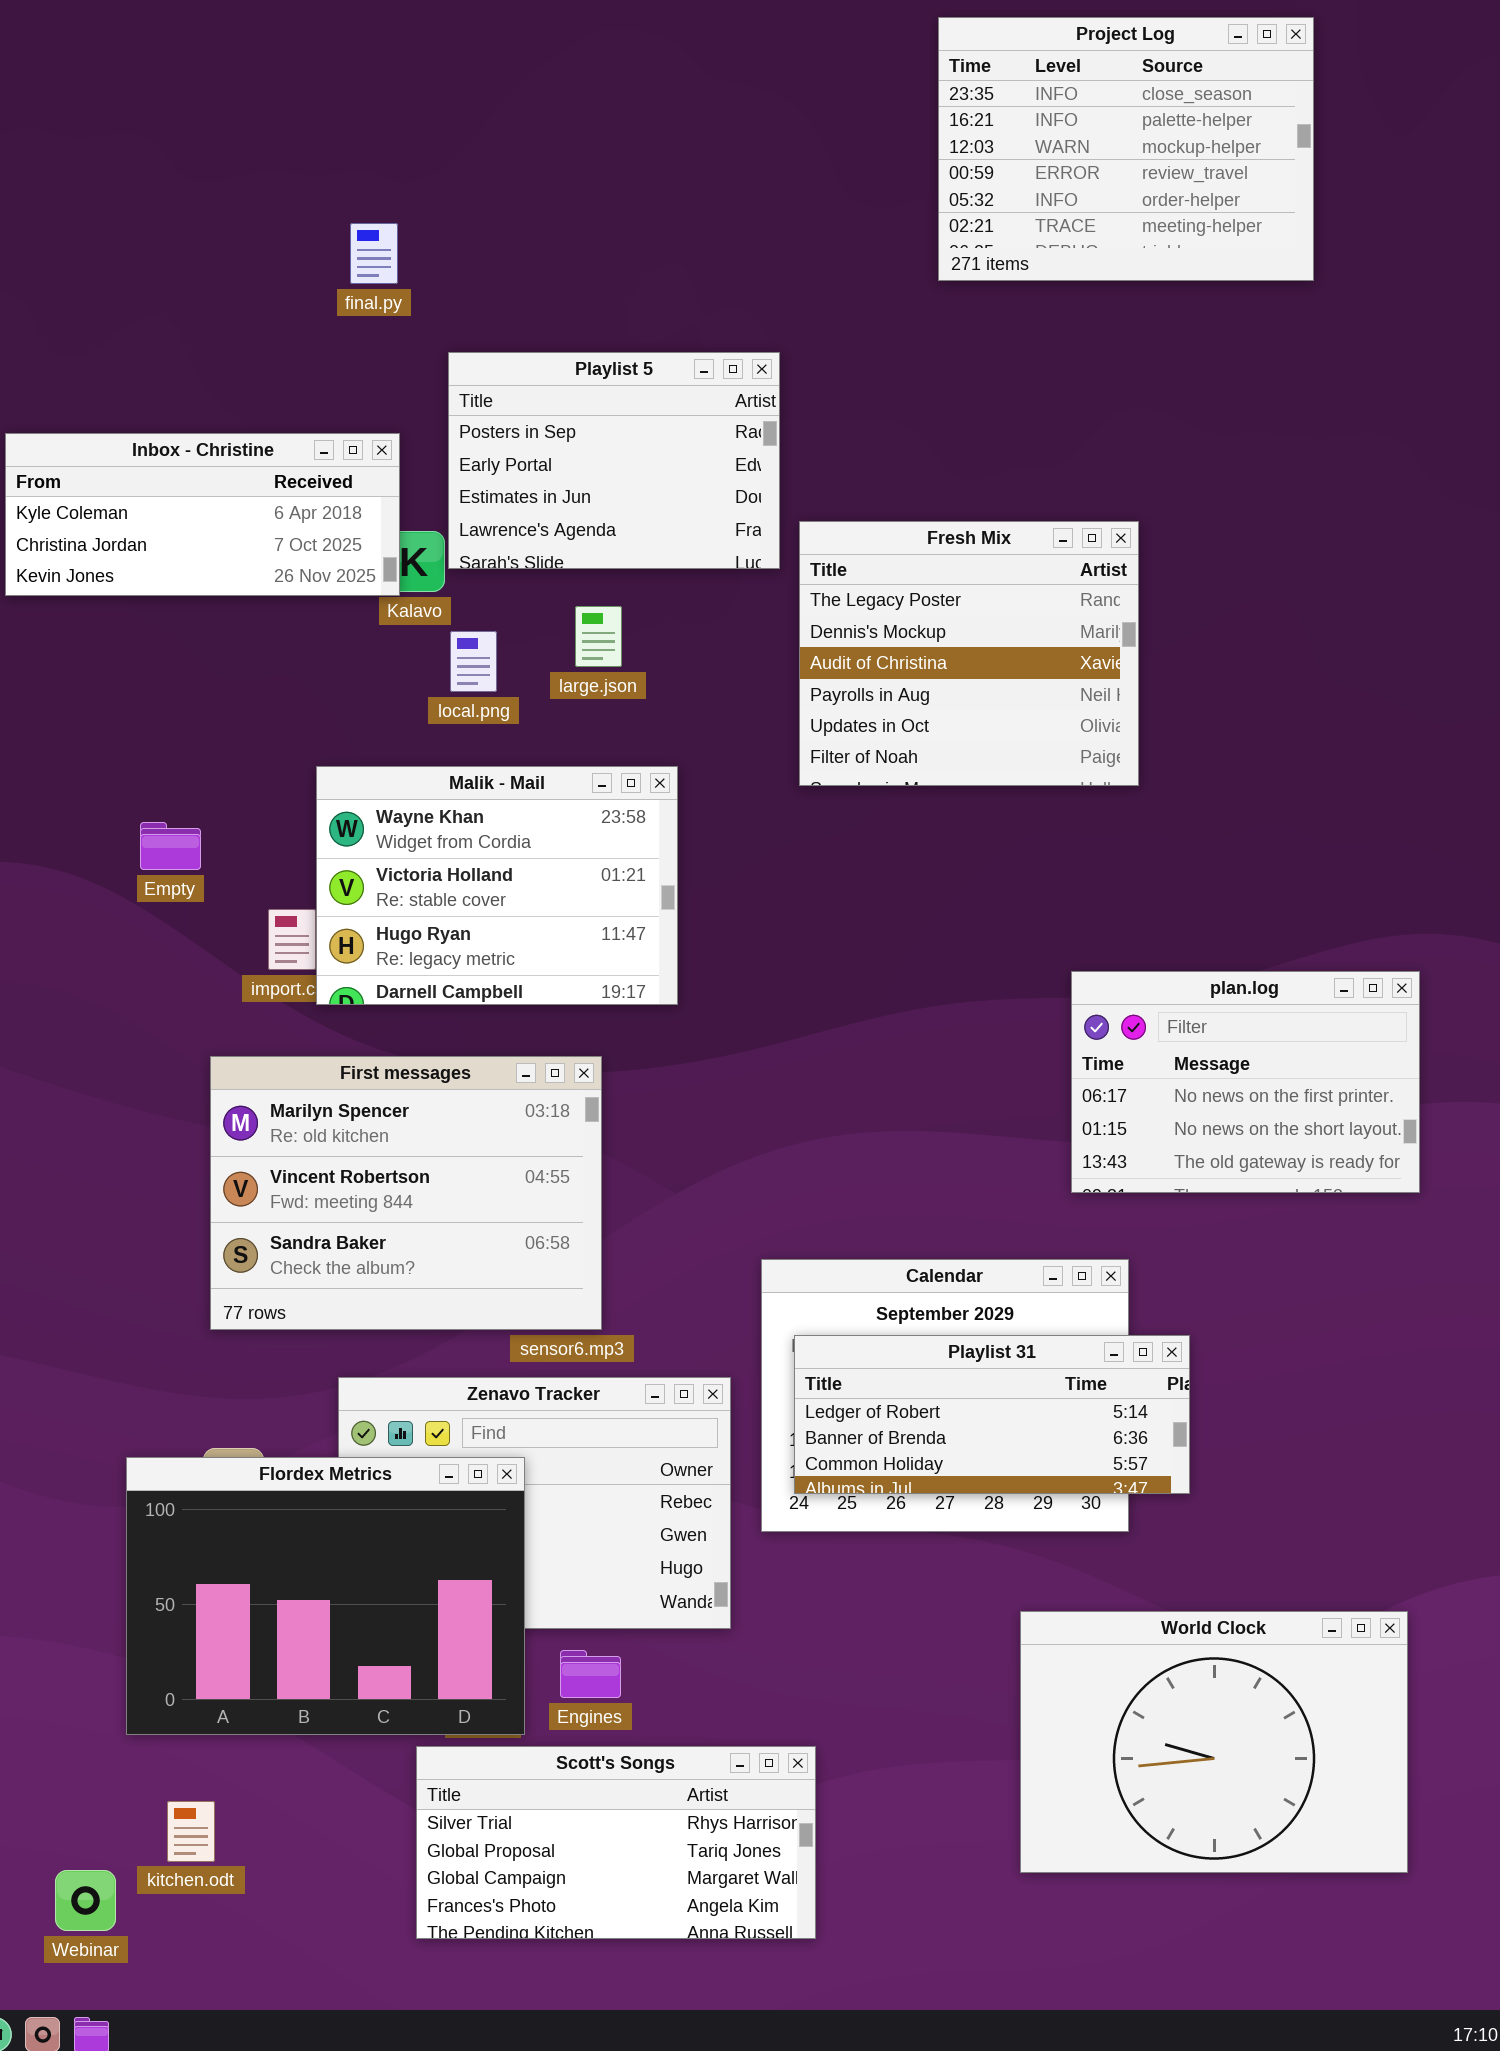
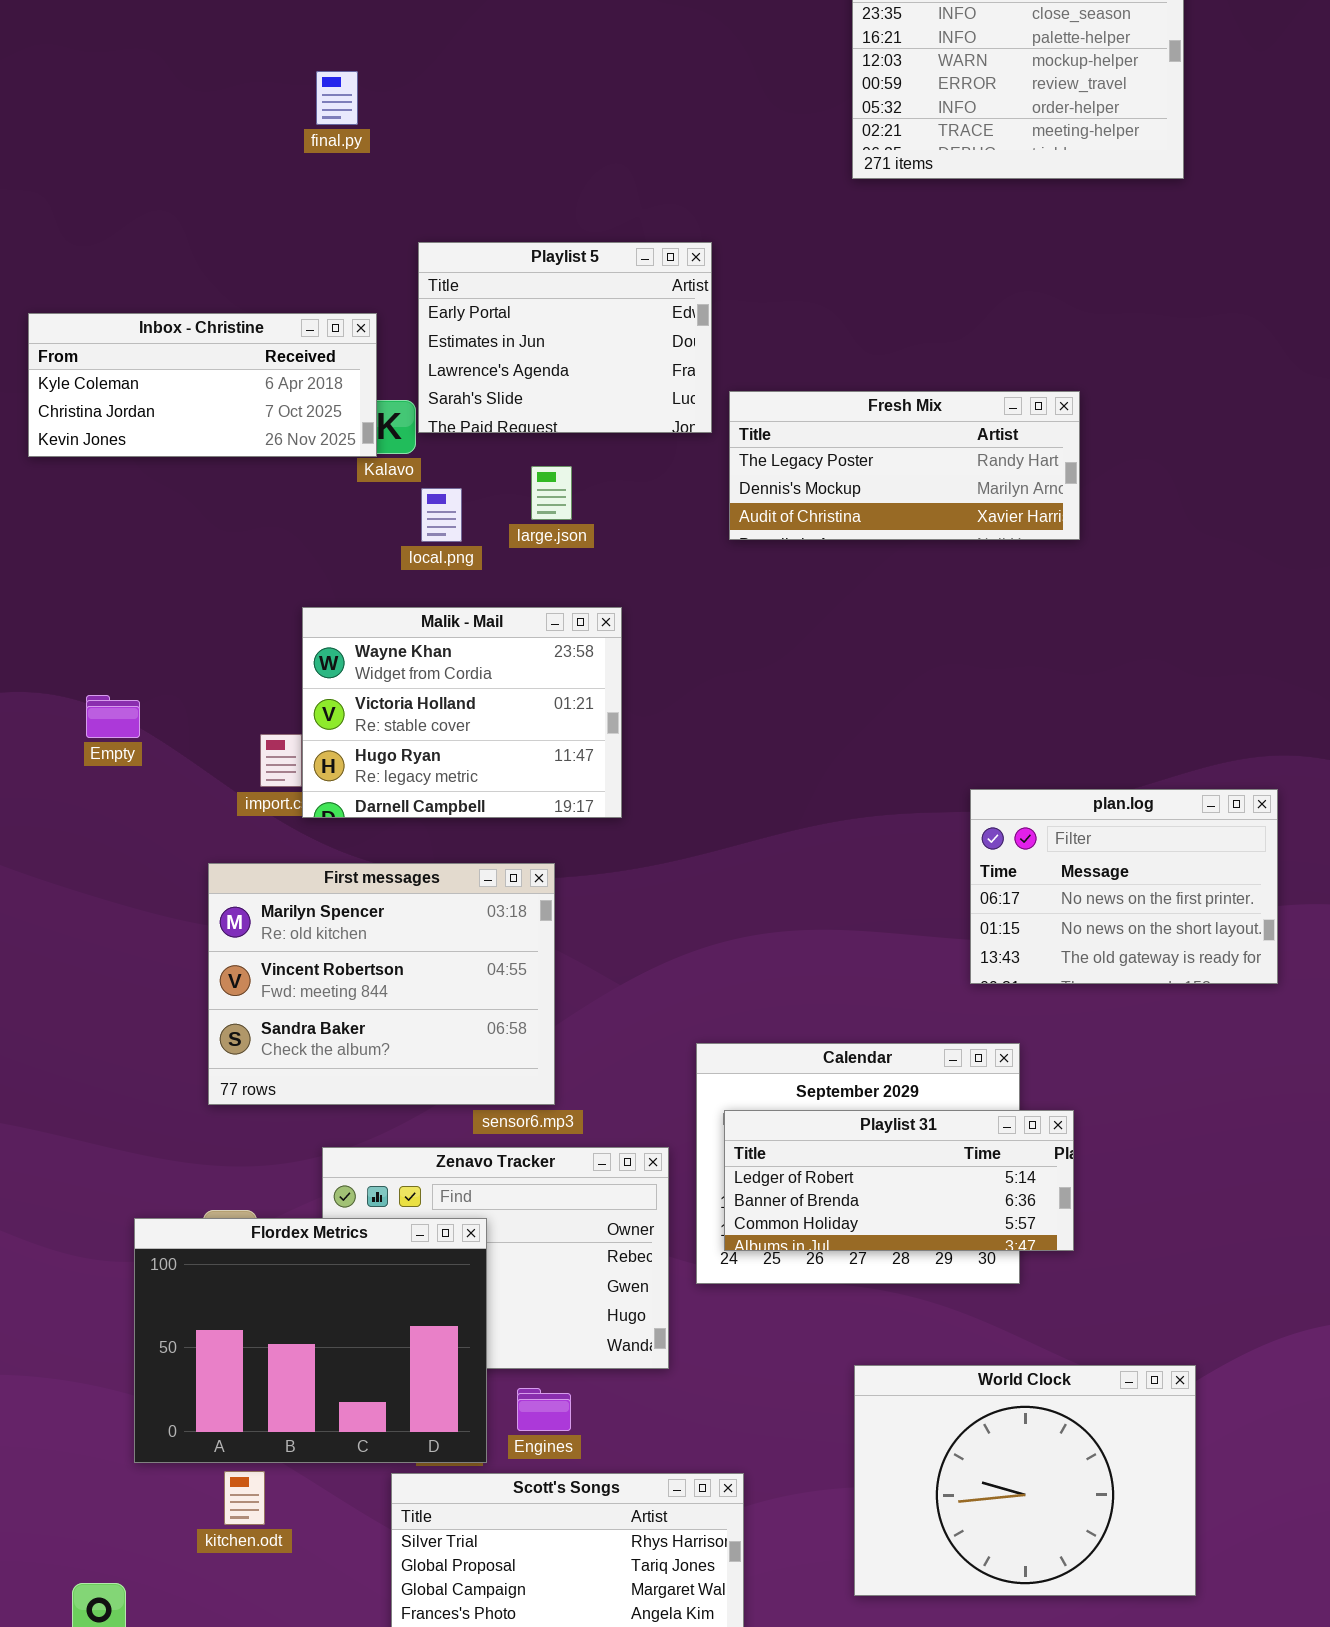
final.py: [350,223,398,284] -> [316,71,358,125], moved
Playlist 5: [448,352,780,569] -> [418,242,712,433], scrolled down 1 row
Fresh Mix: [799,521,1139,786] -> [729,391,1080,540], resized
Empty: [140,822,201,870] -> [86,695,140,738], moved
World Clock: [1020,1611,1408,1873] -> [854,1365,1196,1596], moved
kitchen.odt: [167,1801,215,1862] -> [224,1471,265,1525], moved

